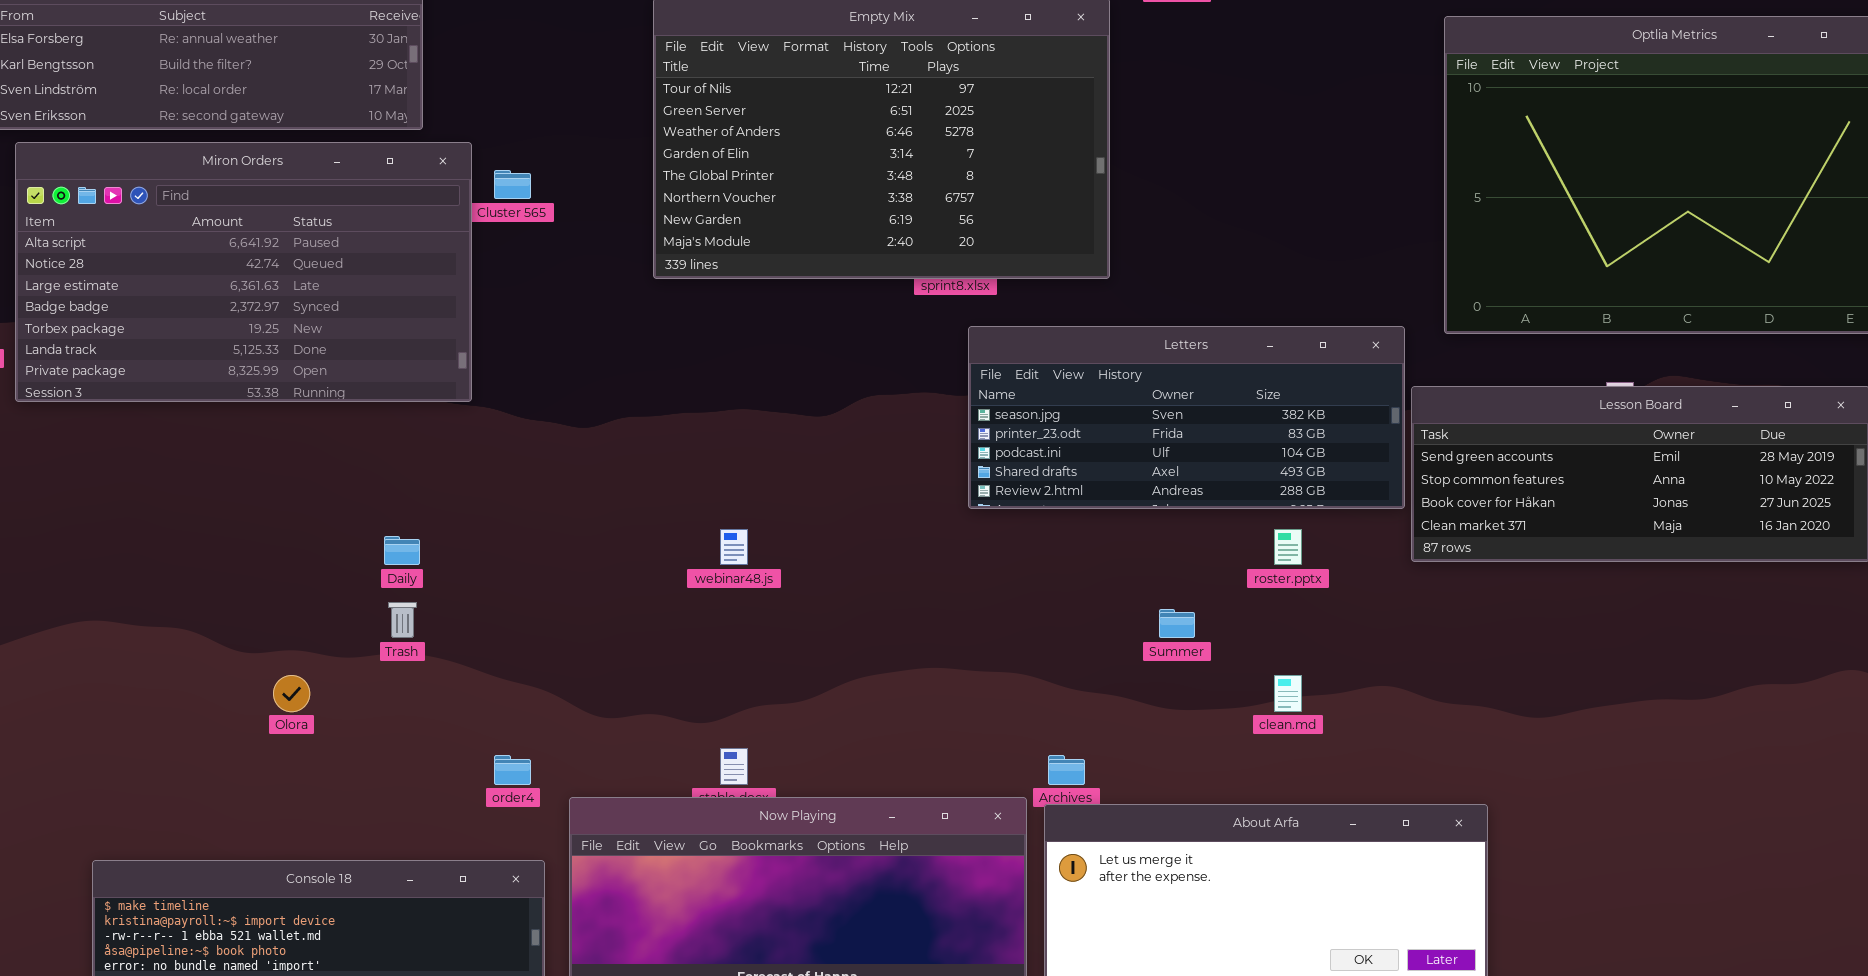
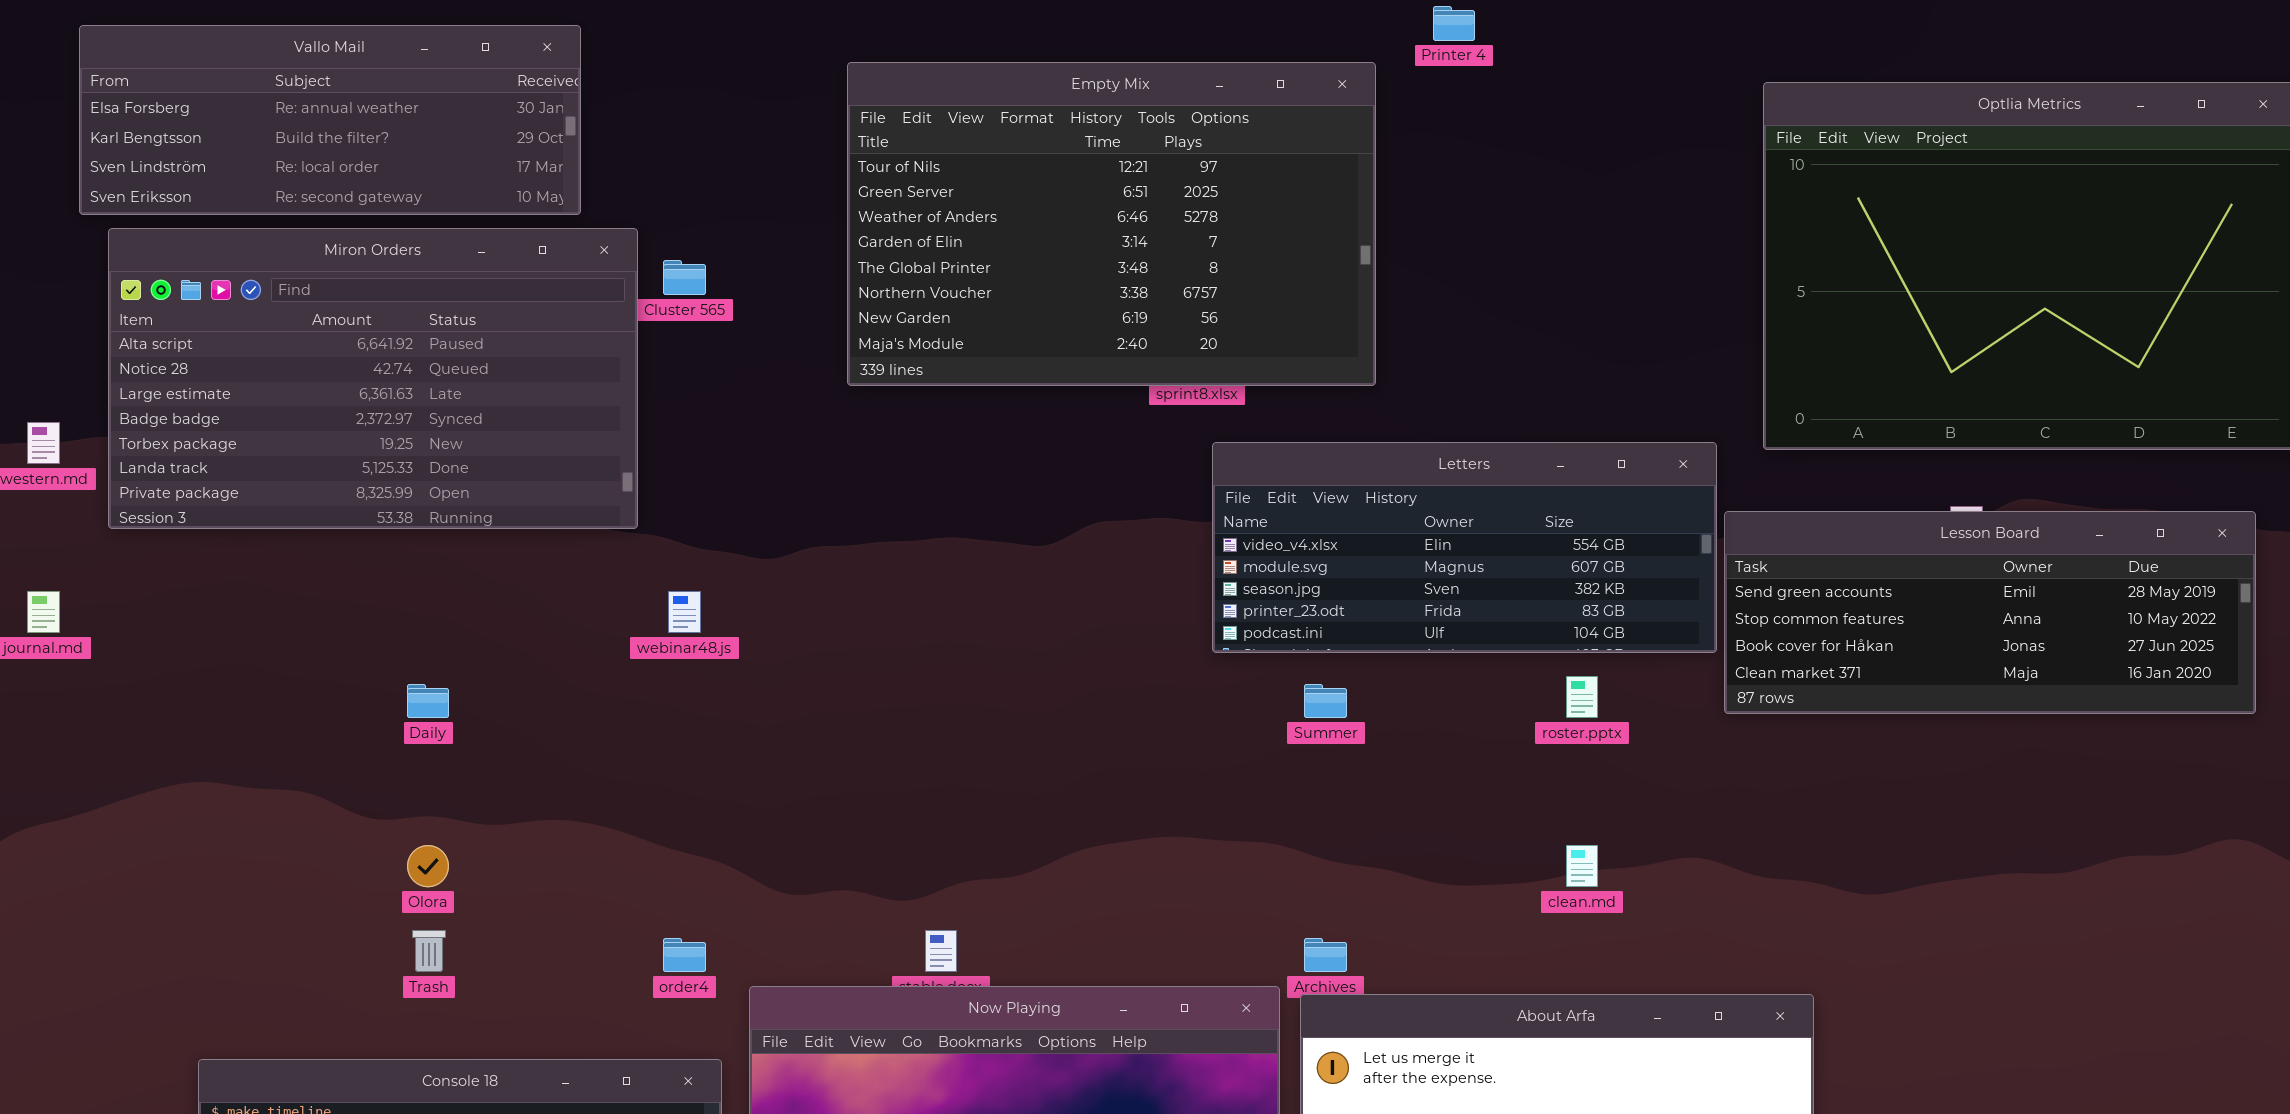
Letters: [968,326,1405,509] -> [1212,442,1717,653], scrolled up 2 rows
webinar48.js: [720,529,748,565] -> [668,591,701,633], moved
Daily: [384,536,420,565] -> [407,684,449,718], moved
Trash: [388,602,417,638] -> [412,930,446,972], moved
Summer: [1159,609,1195,638] -> [1304,684,1347,718], moved

